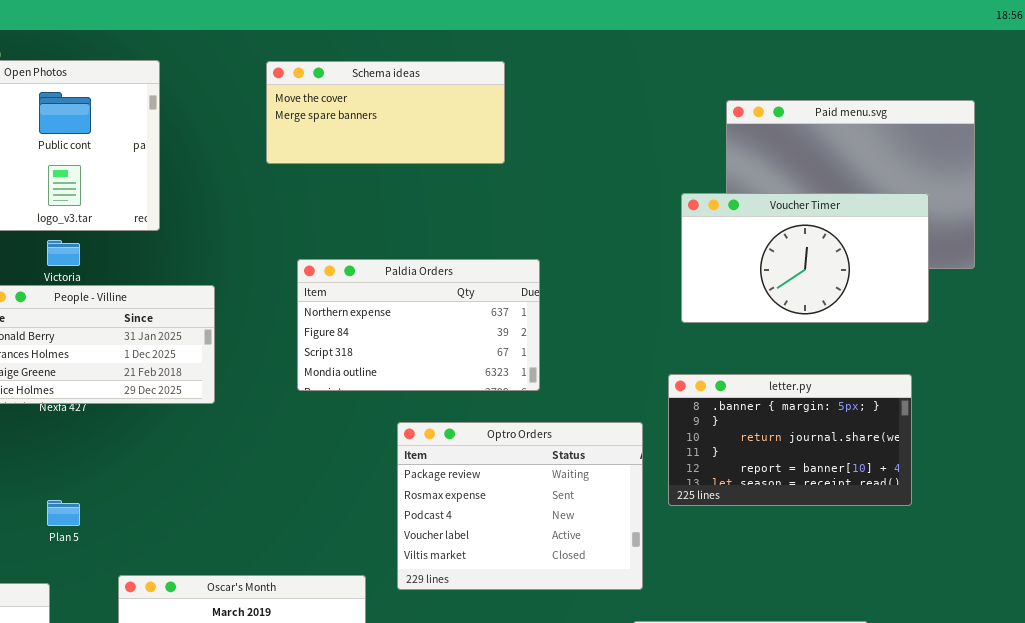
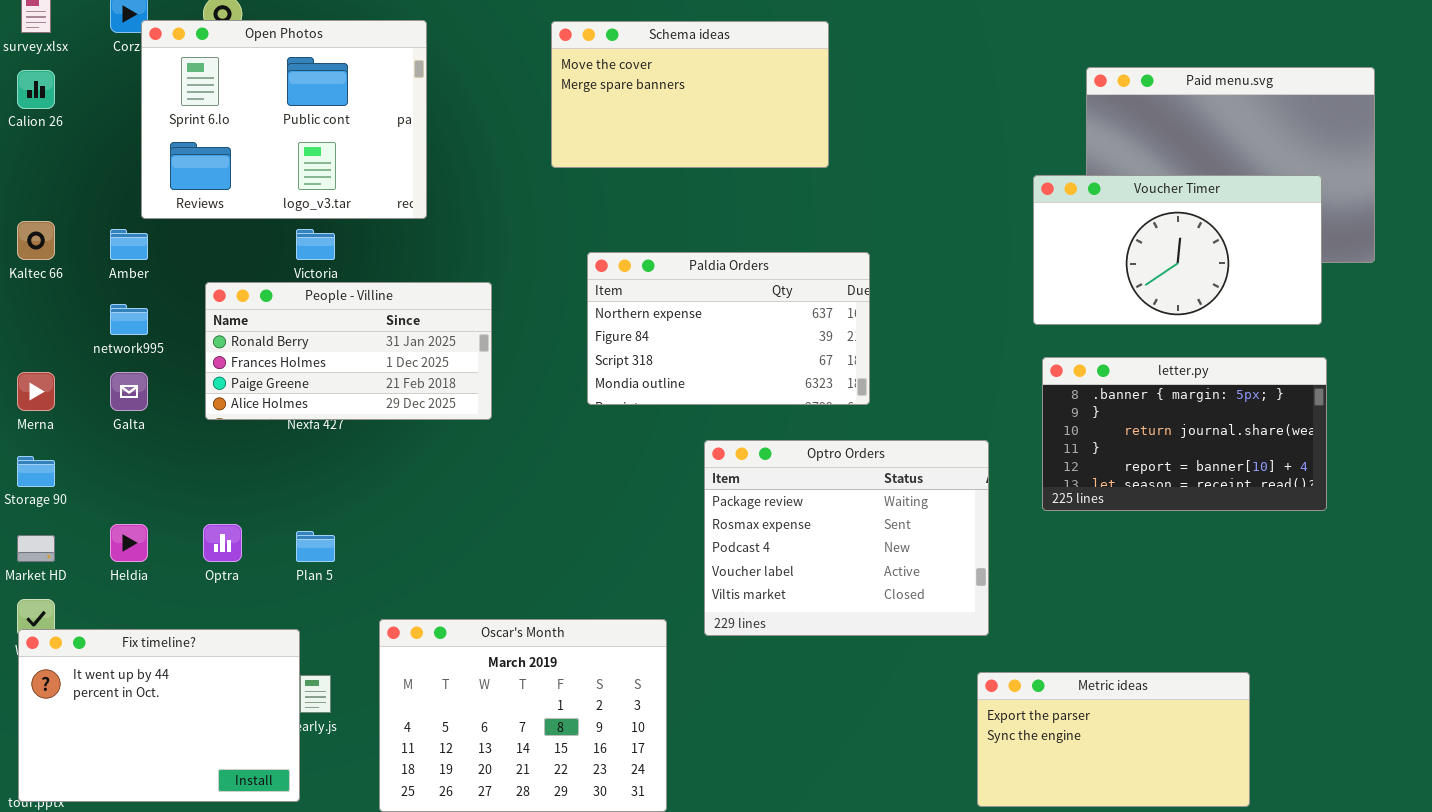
Schema ideas: [266,61,505,164] -> [551,21,829,168], resized
letter.py: [668,374,912,506] -> [1042,357,1327,511], moved

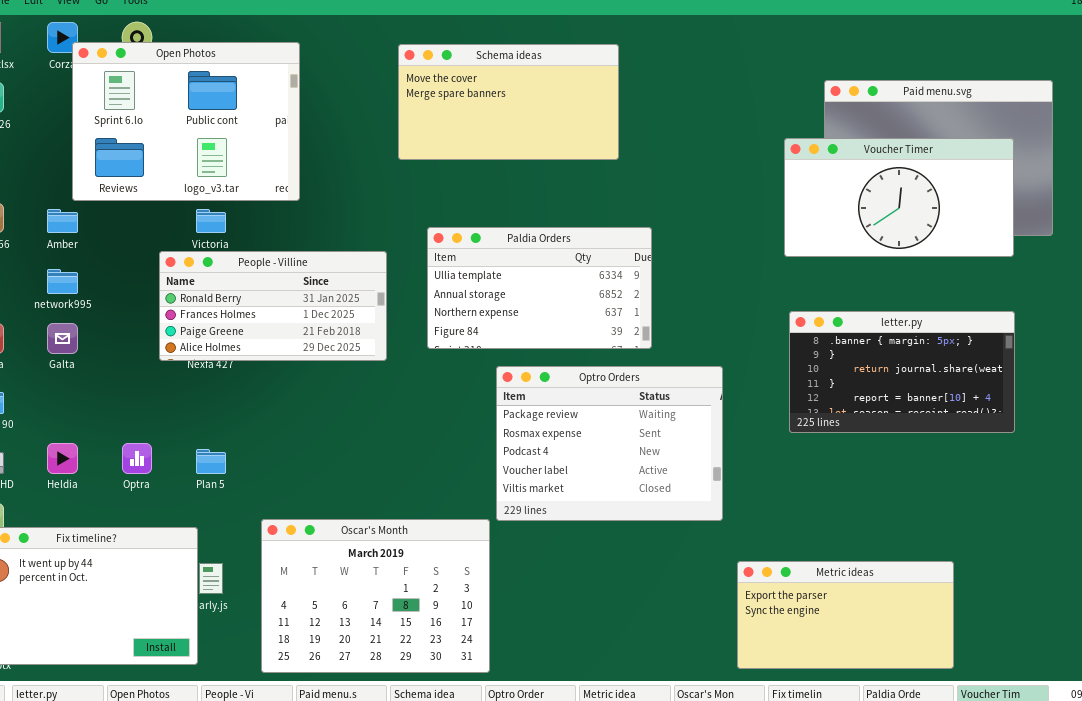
Voucher Timer: [1033,175,1322,325] -> [784,138,1014,257], moved
Paldia Orders: [587,252,870,405] -> [427,227,652,349], scrolled up 2 rows
People - Villine: [205,282,492,420] -> [159,251,387,361], moved
Optro Orders: [704,440,989,636] -> [496,366,723,521], moved

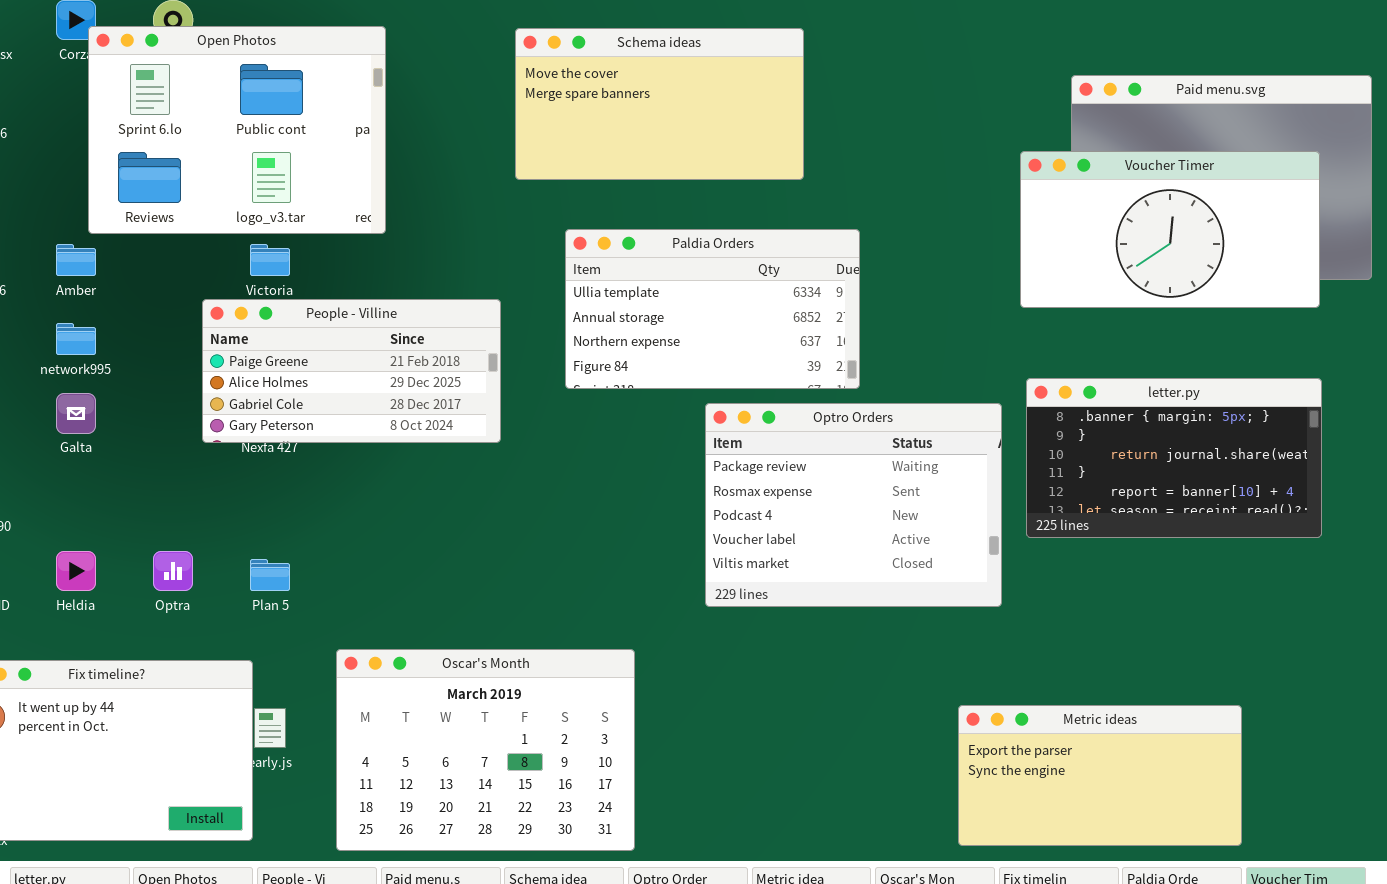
Paldia Orders: [427,227,652,349] -> [565,229,860,389], moved
People - Villine: [159,251,387,361] -> [202,299,501,443], scrolled down 2 rows
Optro Orders: [496,366,723,521] -> [705,403,1002,607], moved

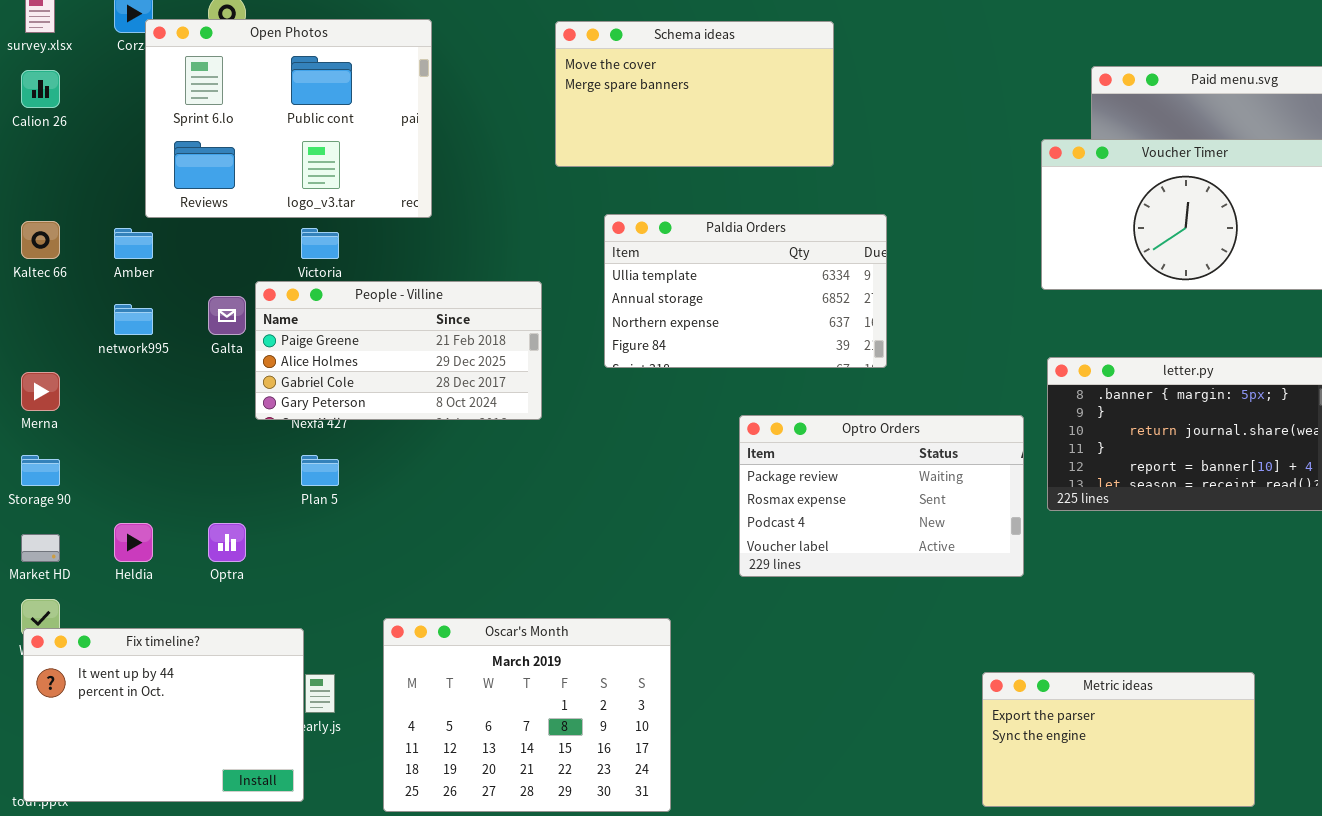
Galta: [56,393,96,434] -> [208,296,246,335], moved
Optro Orders: [705,403,1002,607] -> [739,415,1024,577], resized
Plan 5: [250,559,290,591] -> [301,455,339,486], moved

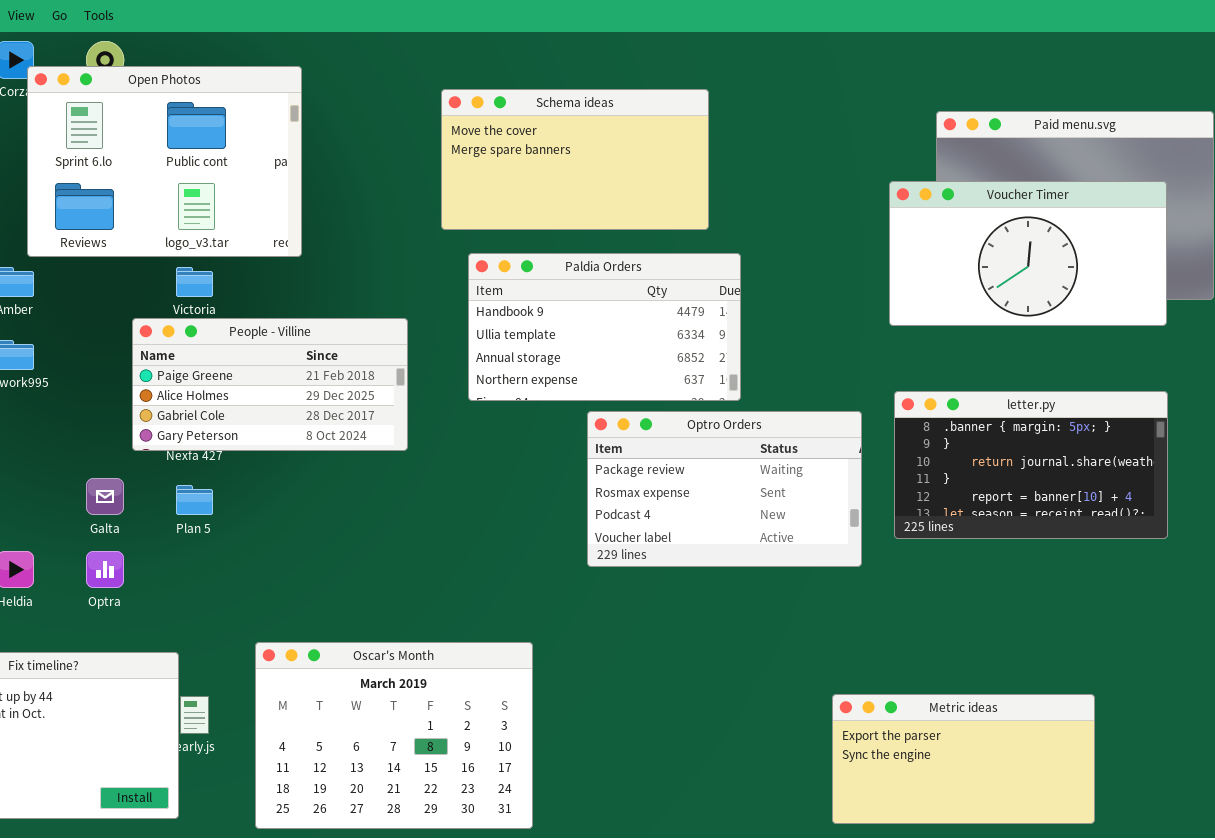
Schema ideas: [555,21,834,167] -> [441,89,709,230], moved
Paldia Orders: [604,214,887,368] -> [468,253,741,401], scrolled up 1 row
Galta: [208,296,246,335] -> [86,478,124,515], moved
Optro Orders: [739,415,1024,577] -> [587,411,862,567], moved

